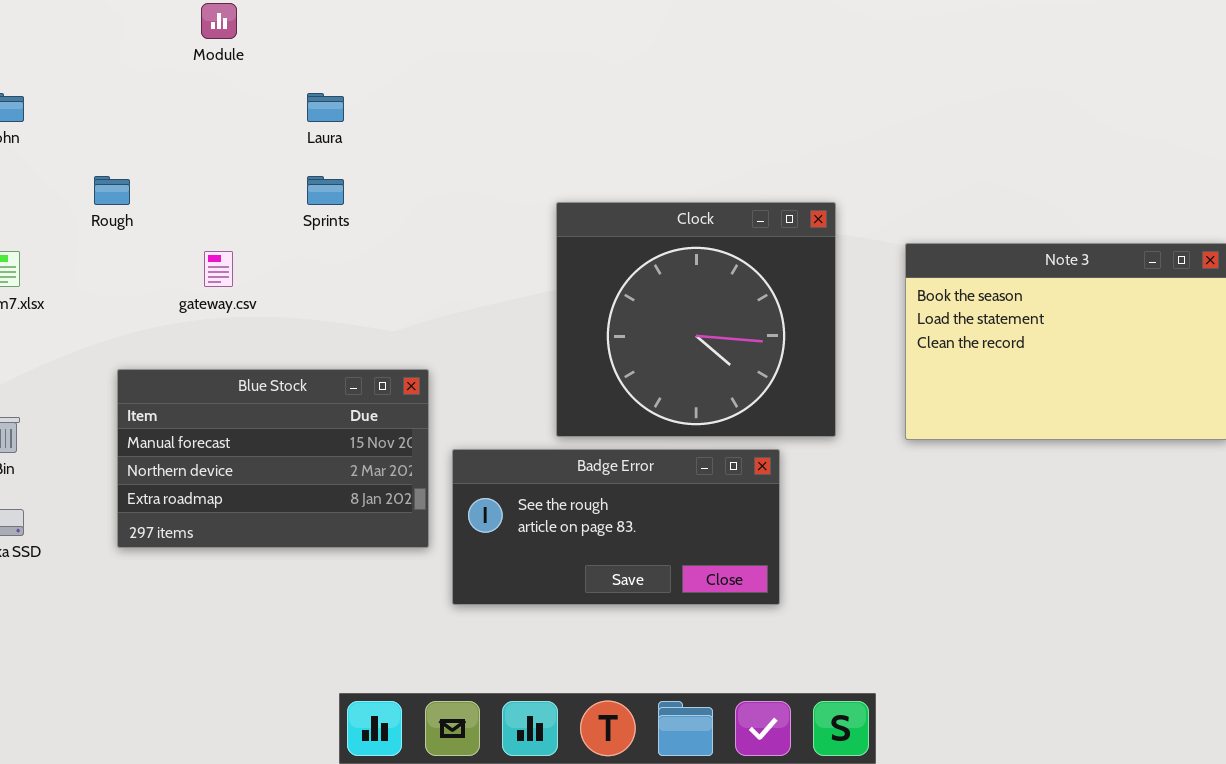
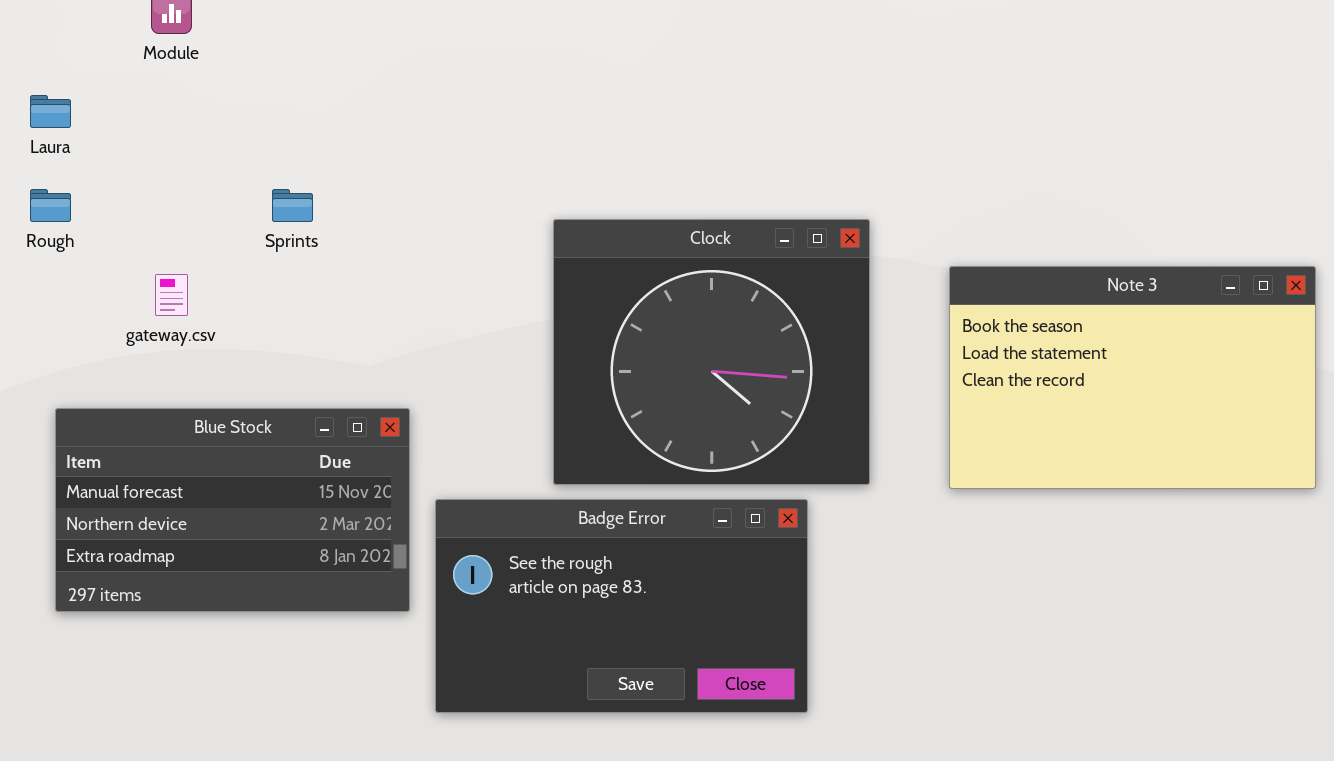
Laura: [307,93,344,122] -> [30,95,71,128], moved
Badge Error: [452,449,780,605] -> [435,499,808,713], resized

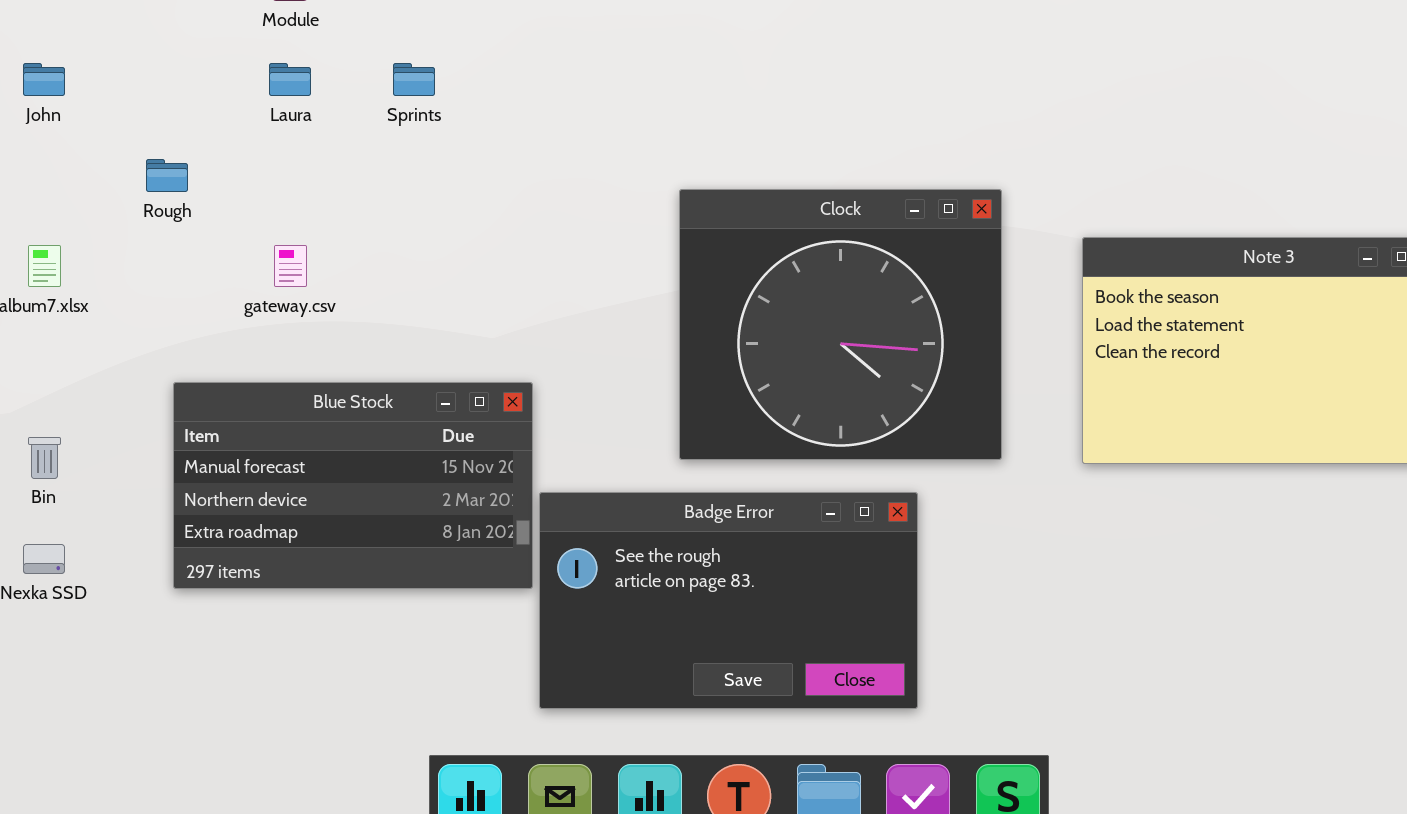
Laura: [30,95,71,128] -> [269,63,311,96], moved
Sprints: [272,189,313,222] -> [393,63,435,96], moved
Badge Error: [435,499,808,713] -> [539,492,918,709], moved

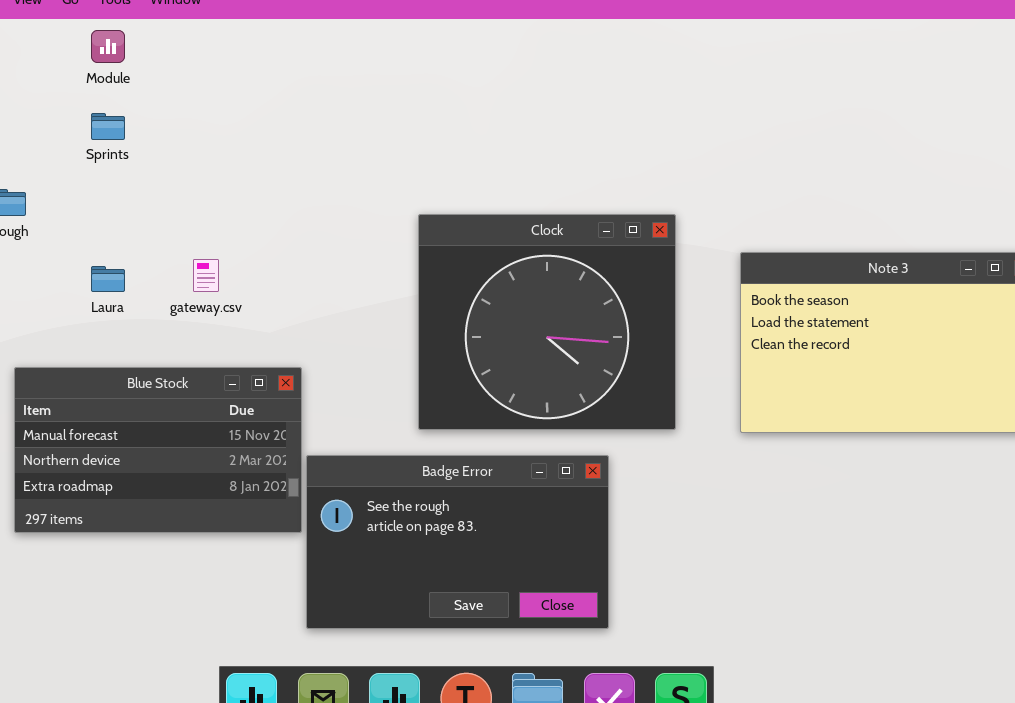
Laura: [269,63,311,96] -> [91,266,125,292], moved
Sprints: [393,63,435,96] -> [91,113,125,140], moved
gateway.csv: [274,245,307,287] -> [193,259,219,292], moved

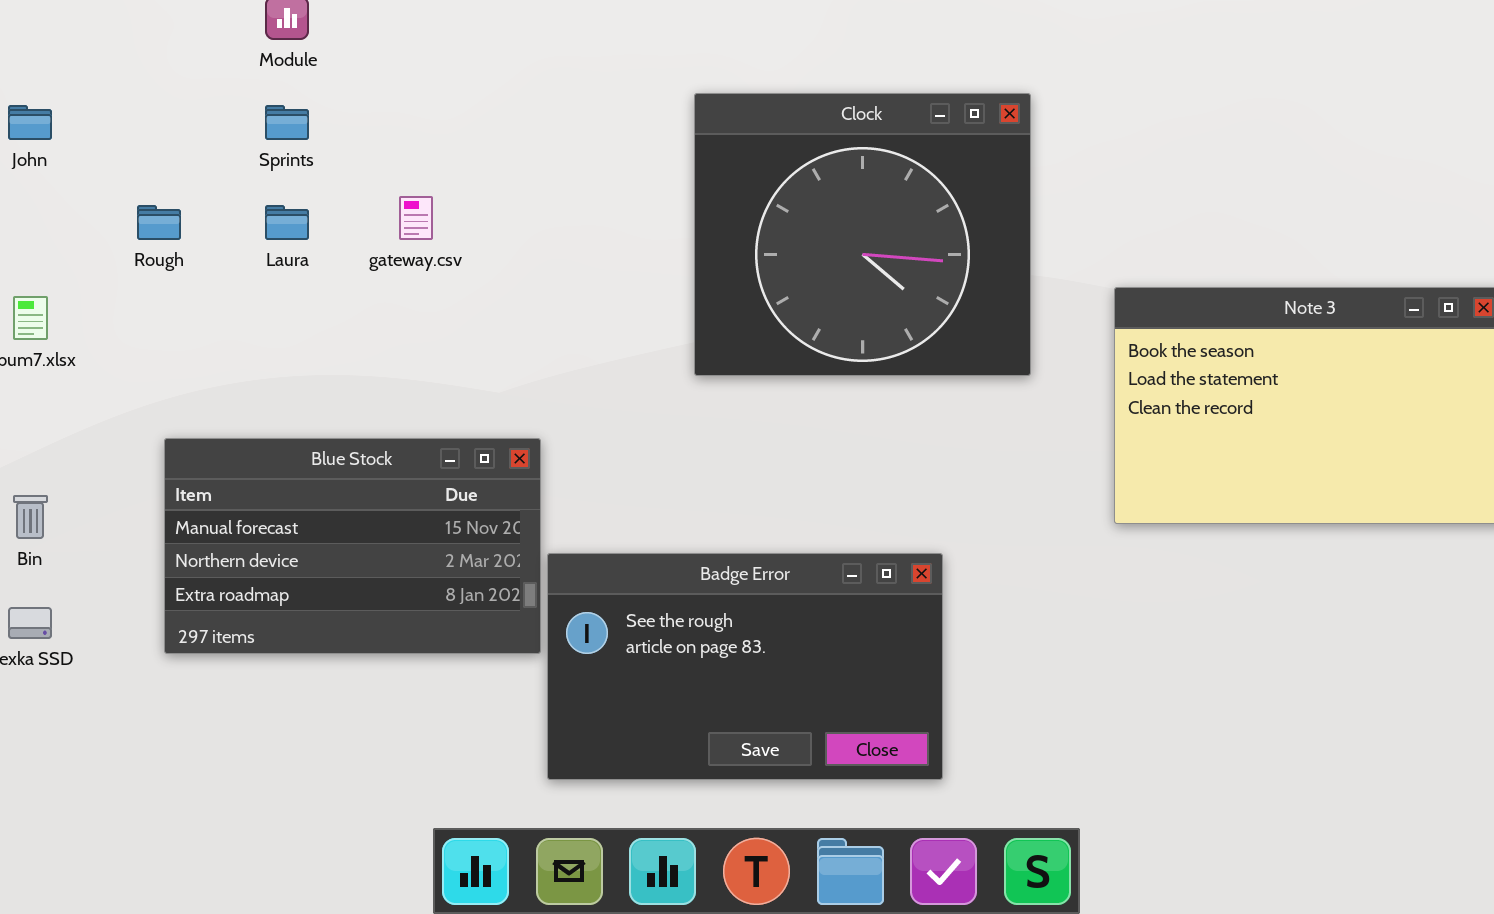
Clock: [418,214,676,430] -> [694,93,1031,376], moved
gateway.csv: [193,259,219,292] -> [399,196,433,240], moved
Laura: [91,266,125,292] -> [265,205,309,240], moved

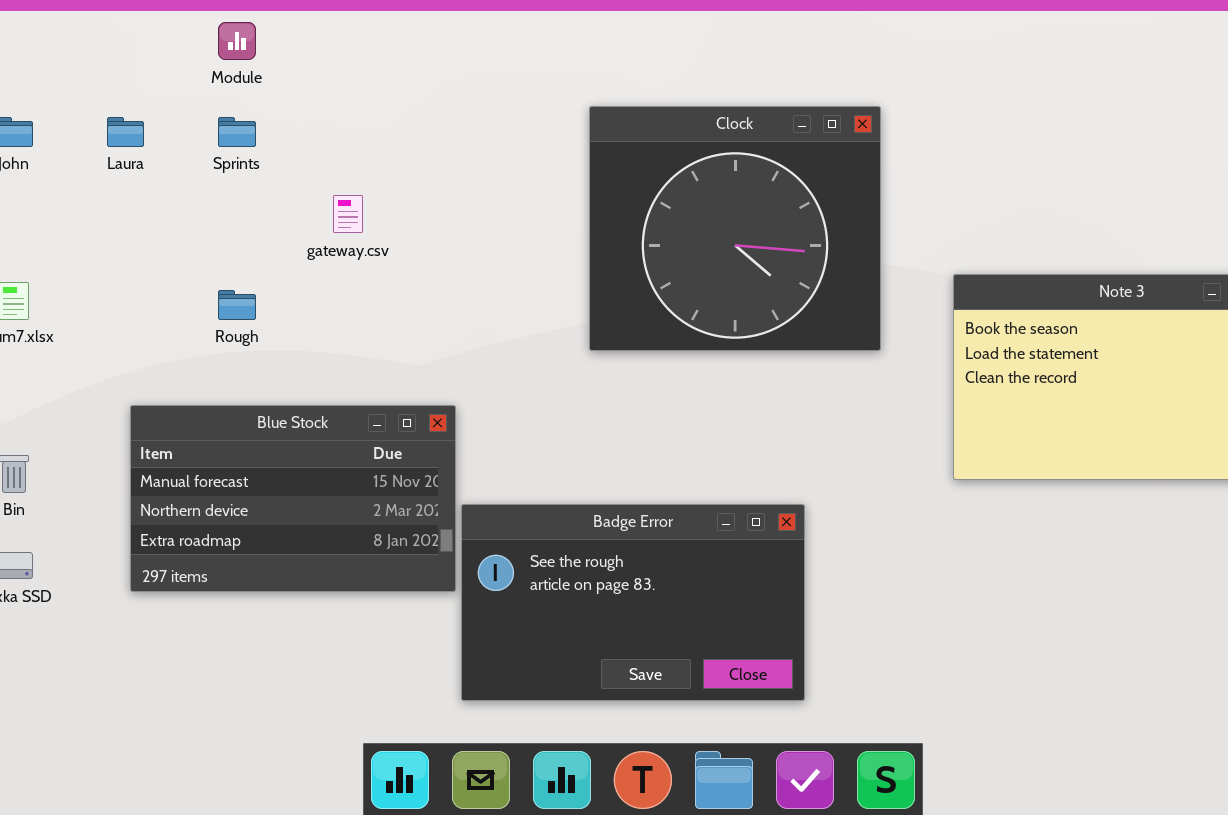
Rough: [137,205,181,240] -> [218,290,256,320], moved
Laura: [265,205,309,240] -> [107,117,144,147], moved

